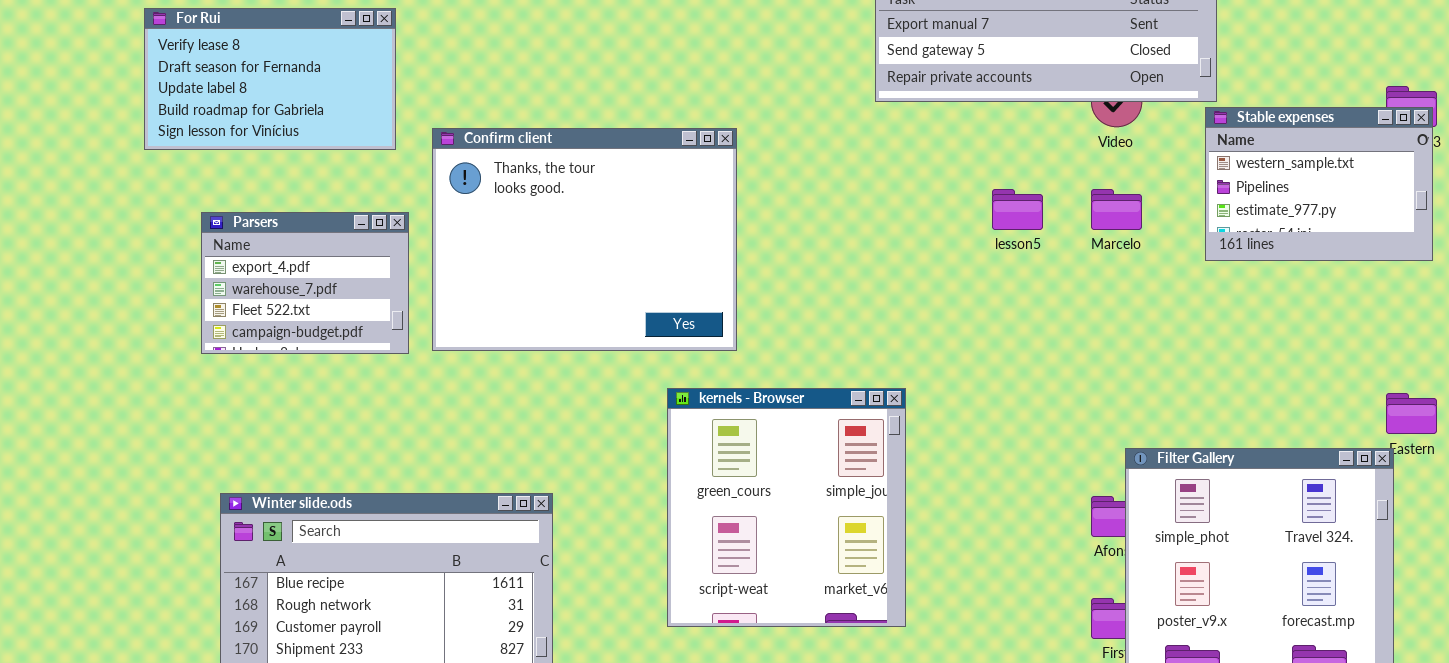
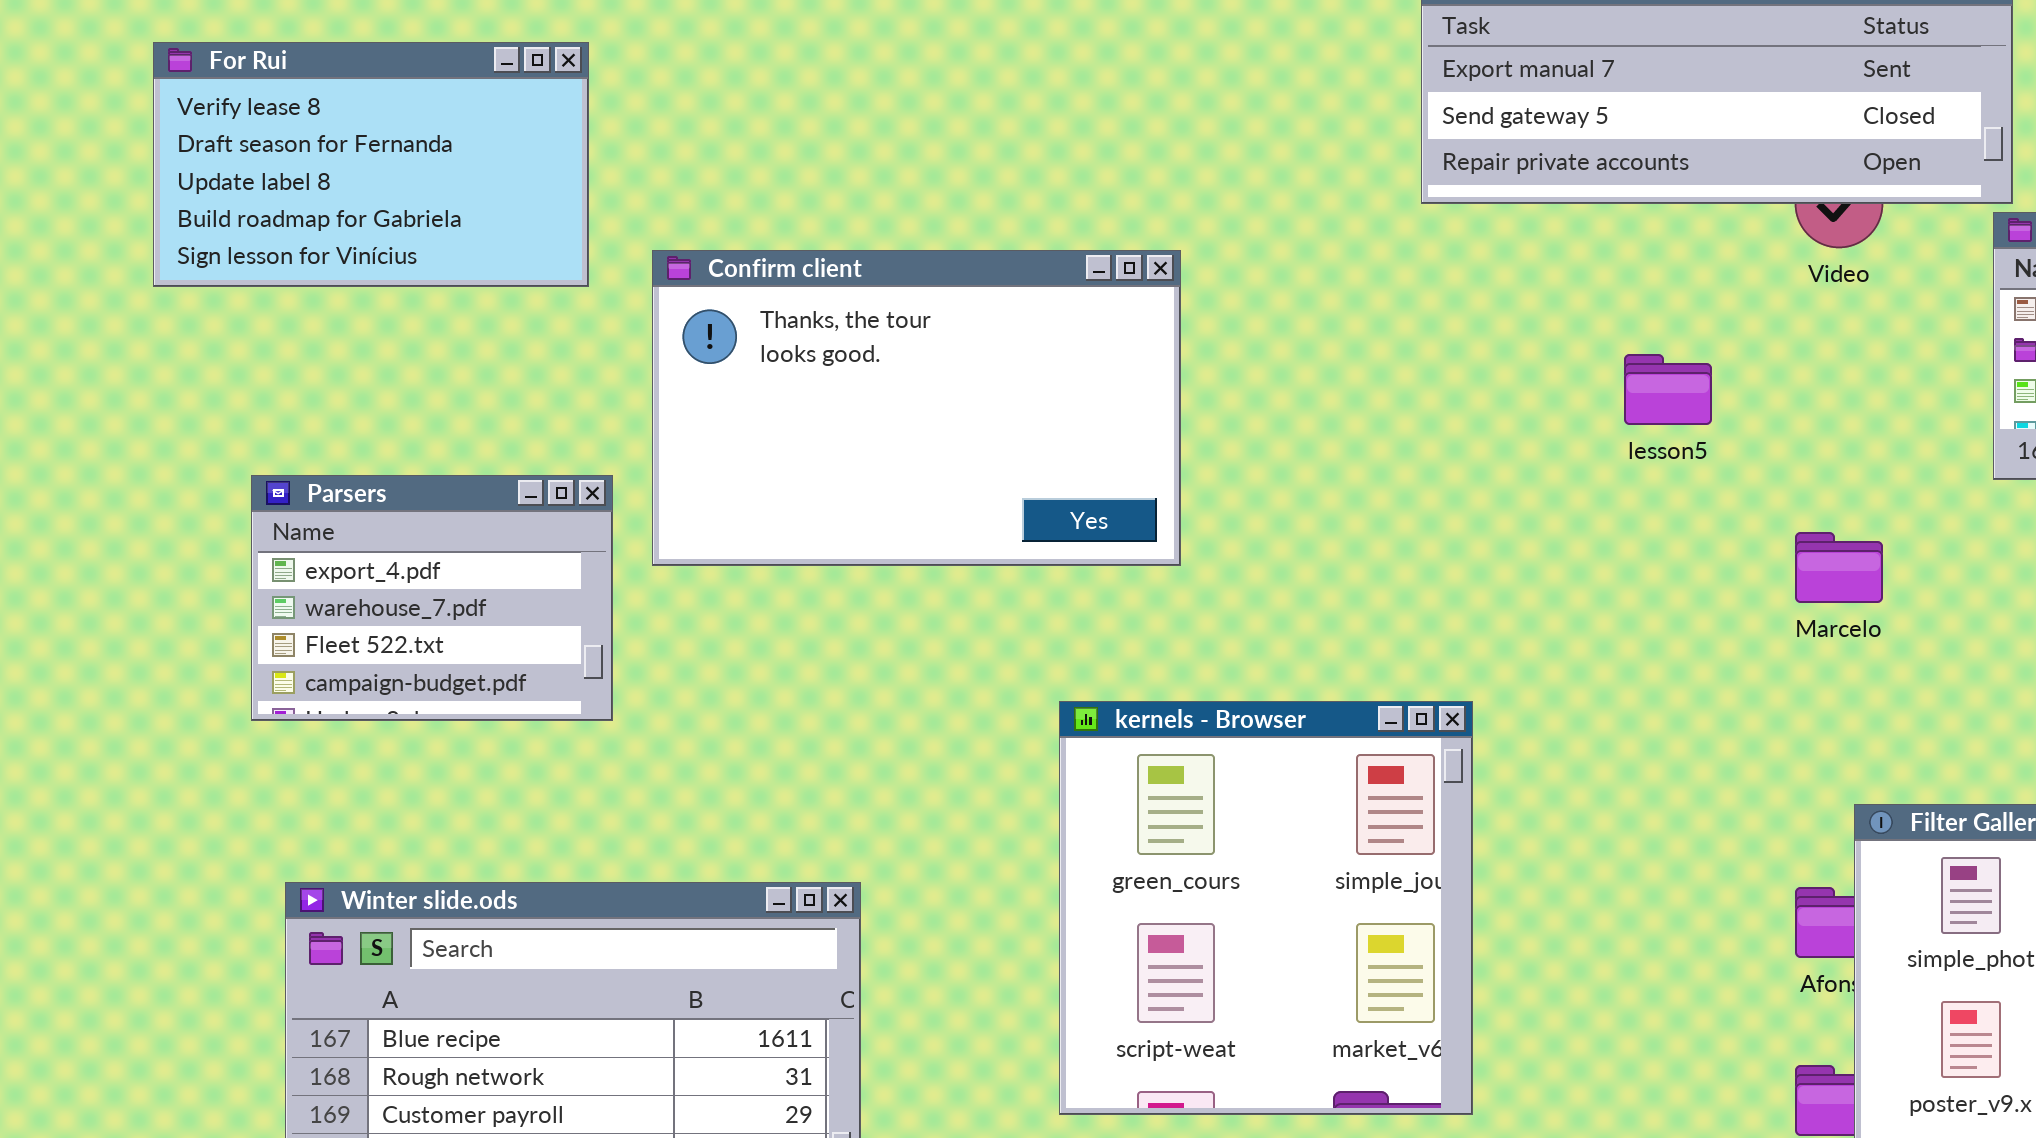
Confirm client: [432,128,737,351] -> [652,250,1181,566], resized
Marcelo: [1091,189,1142,230] -> [1795,532,1883,603], moved
Parsers: [201,212,409,354] -> [251,475,613,721], moved

